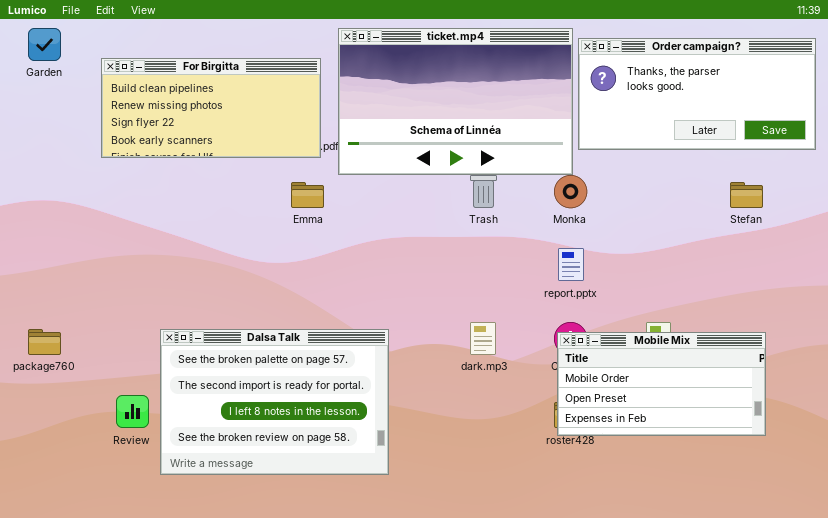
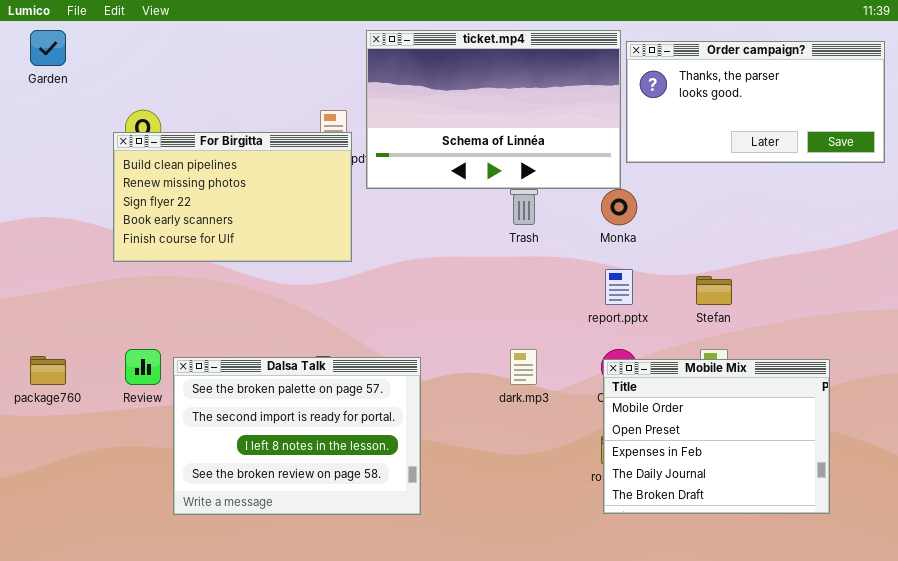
For Birgitta: [101,58,321,158] -> [113,132,352,262], moved, resized
Stefan: [730,182,763,208] -> [696,276,732,305], moved
Mobile Mix: [557,332,766,436] -> [603,359,830,514], resized
Review: [116,395,149,428] -> [125,349,161,385], moved

